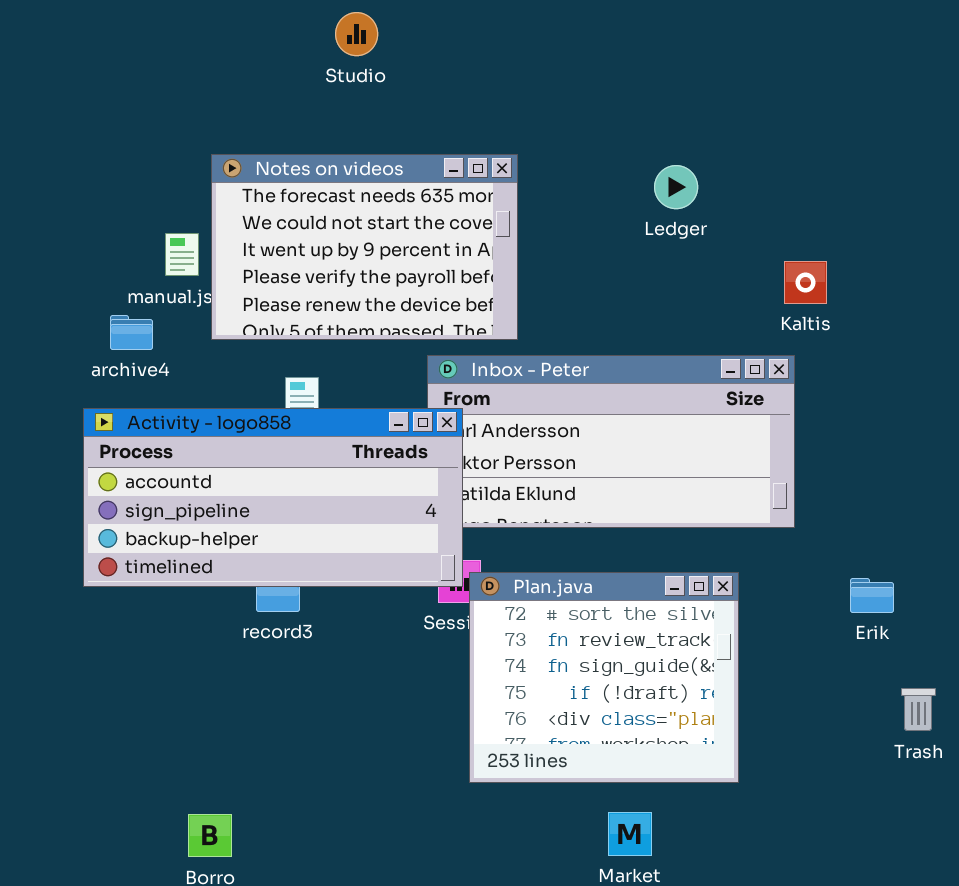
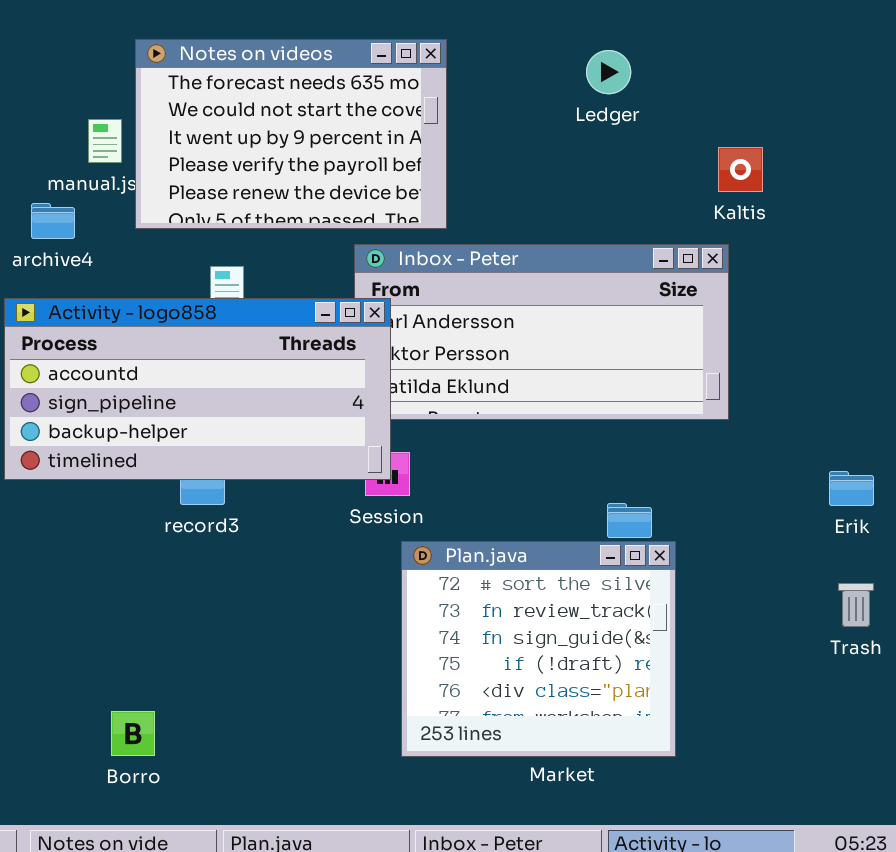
Plan.java: [469,572,739,783] -> [401,541,676,757], moved
Erik: [850,578,894,613] -> [829,471,874,506], moved

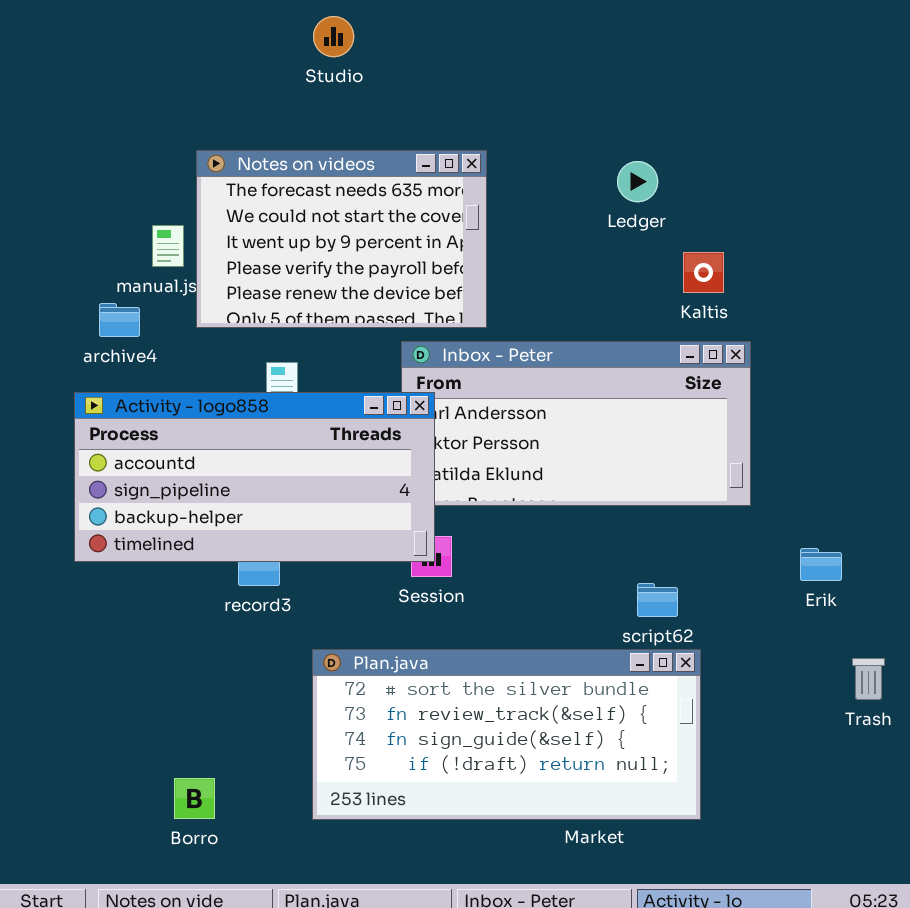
Kaltis: [718,147,763,192] -> [683,252,724,293], moved
Erik: [829,471,874,506] -> [800,548,842,581], moved
Plan.java: [401,541,676,757] -> [312,649,701,820], resized

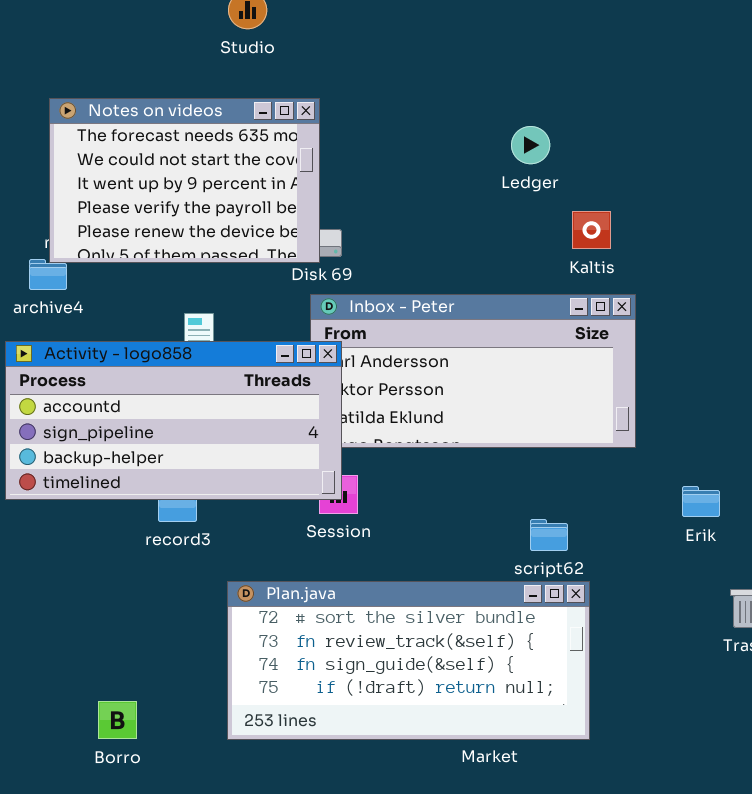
Notes on videos: [196,150,487,328] -> [49,98,320,263], moved

